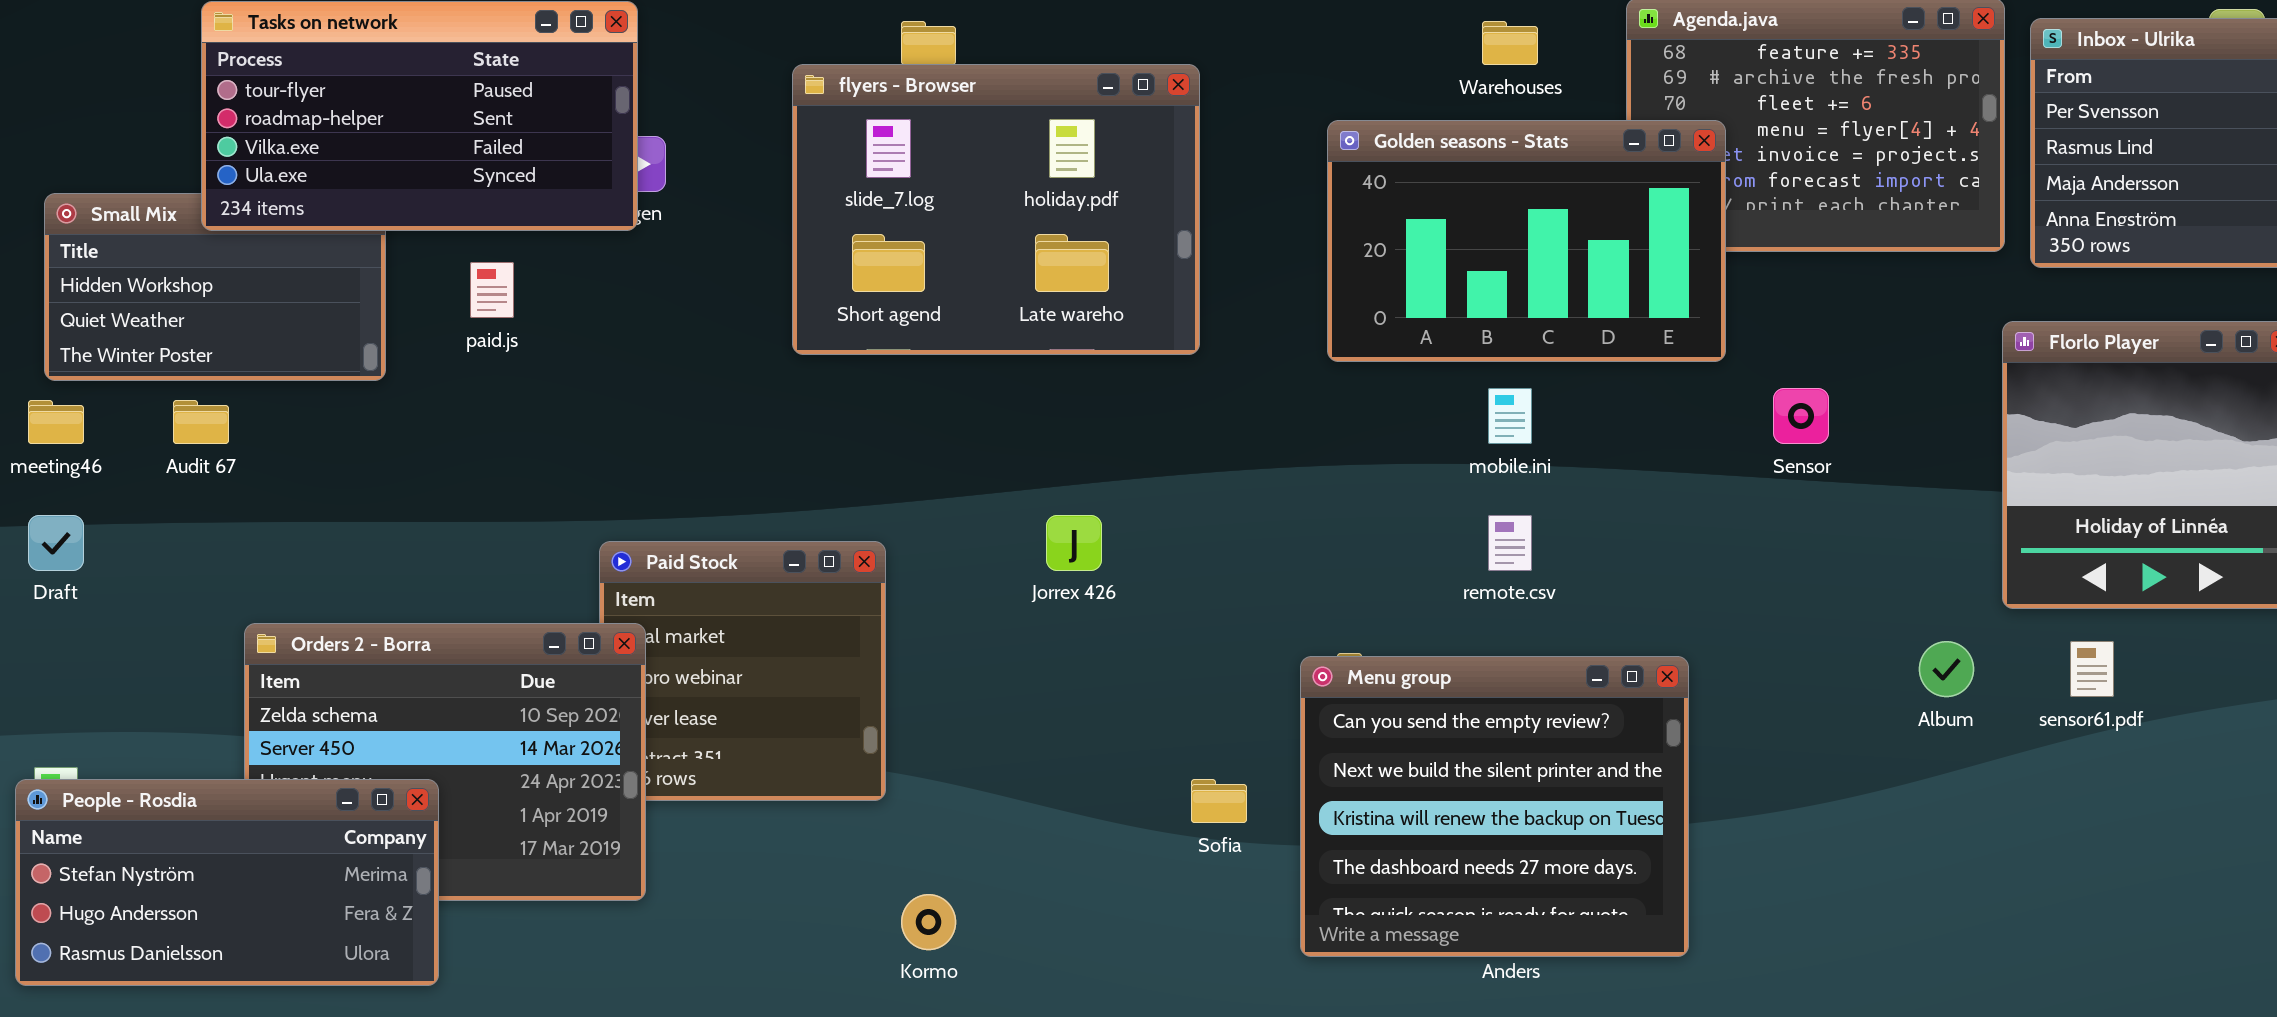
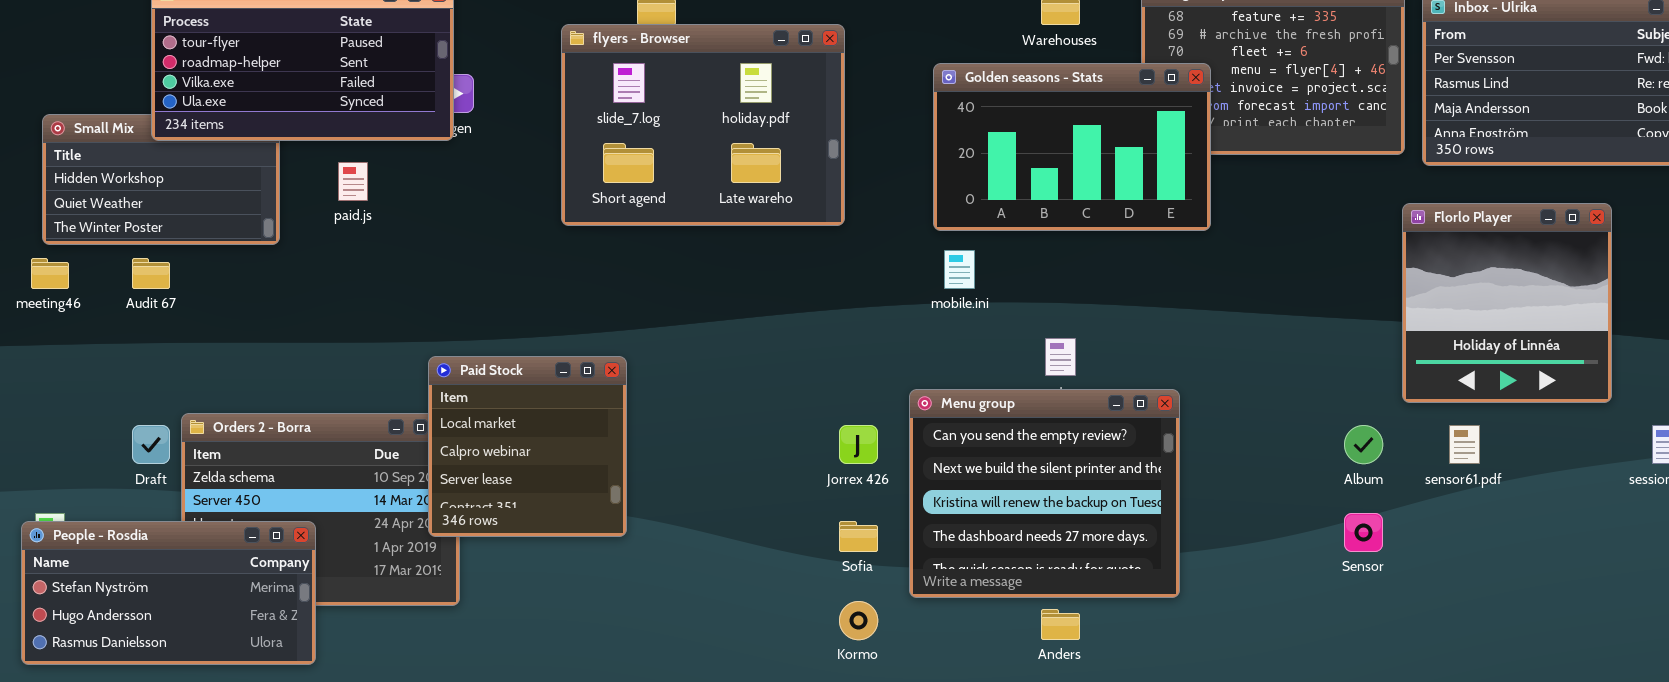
mobile.ini: [1488,388,1532,444] -> [944,250,975,289], moved
Sensor: [1773,388,1829,444] -> [1344,513,1383,552], moved
Draft: [28,515,84,571] -> [132,425,170,464], moved
Jorrex 426: [1046,515,1102,571] -> [839,425,878,464], moved
Paid Stock: [599,541,886,801] -> [428,356,627,537], raised
Menu group: [1300,656,1689,957] -> [909,389,1180,598], moved
Kormo: [901,894,956,950] -> [839,601,878,640], moved

